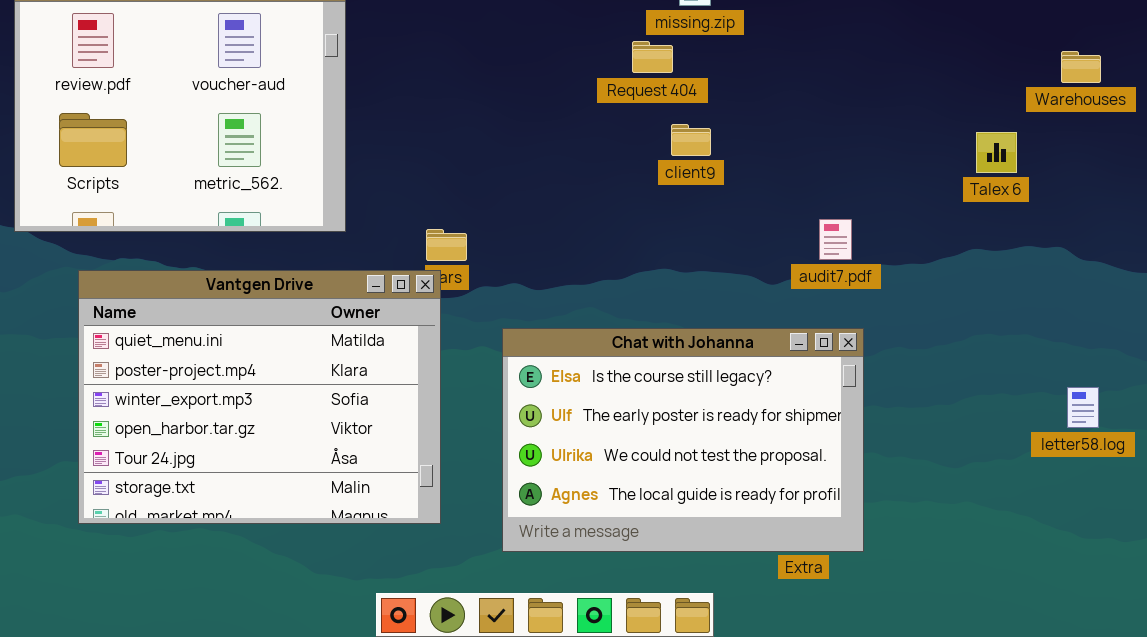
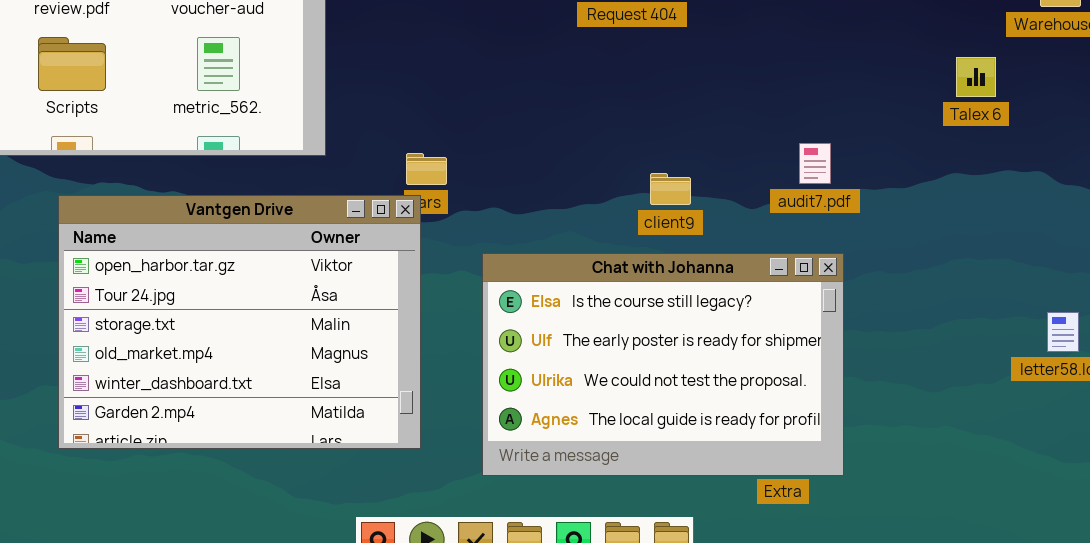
client9: [671,124,711,156] -> [650,173,691,205], moved
Vantgen Drive: [78,270,441,524] -> [58,195,421,449], scrolled down 3 rows

